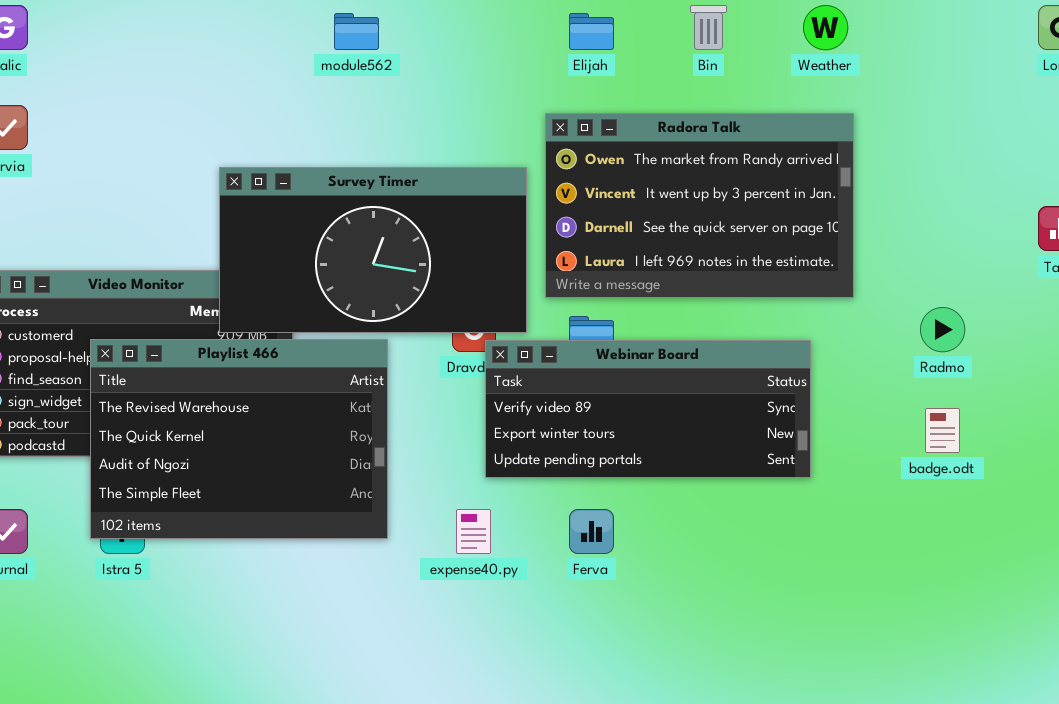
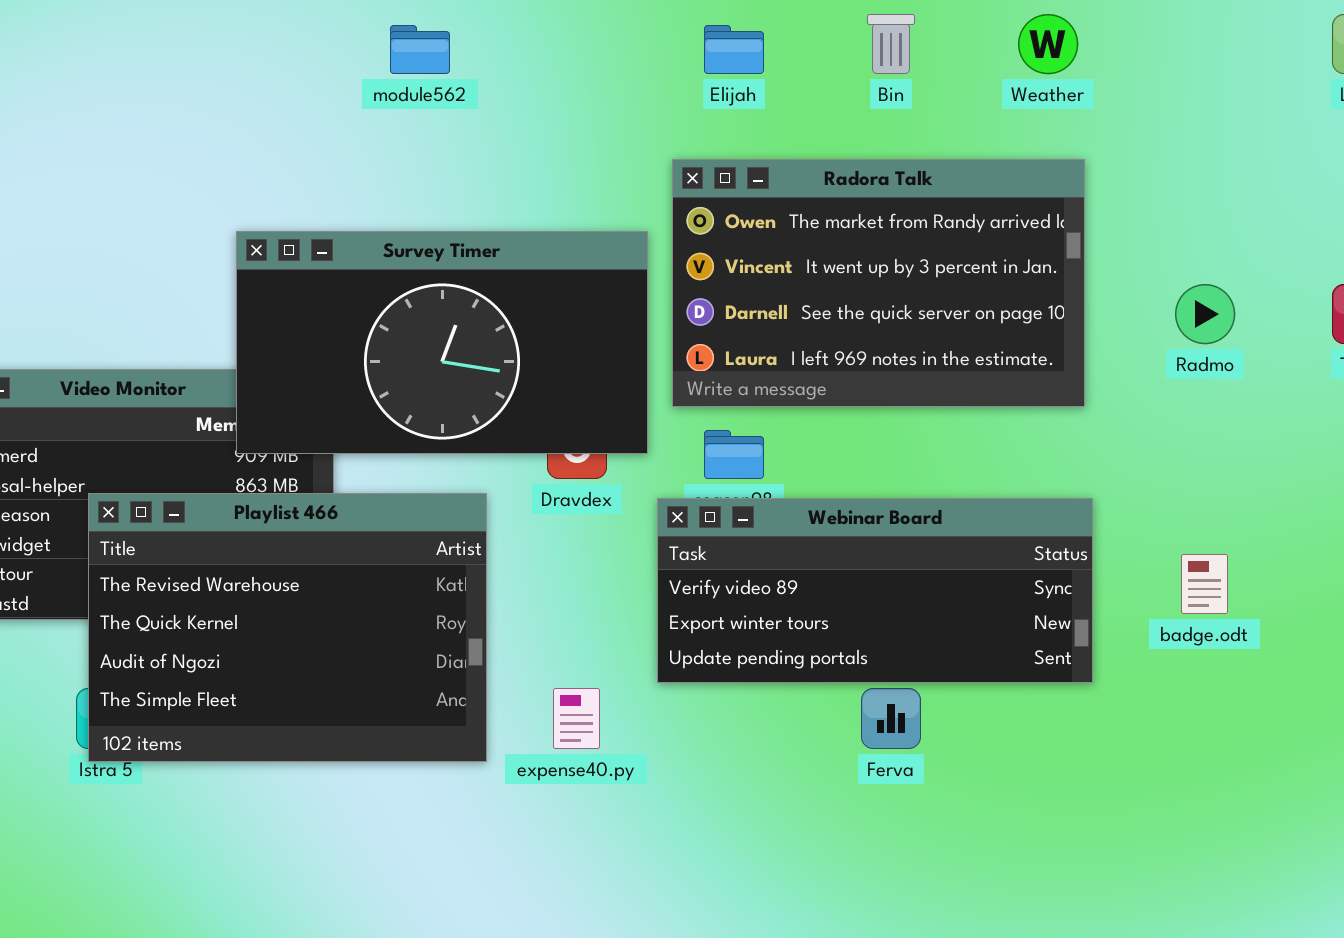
Radmo: [920,307,965,352] -> [1175,284,1235,344], moved
Playlist 466: [90,339,388,539] -> [88,493,487,762], moved
Webinar Board: [485,340,811,478] -> [657,498,1093,683], moved
Ferva: [569,509,614,554] -> [861,688,921,749], moved

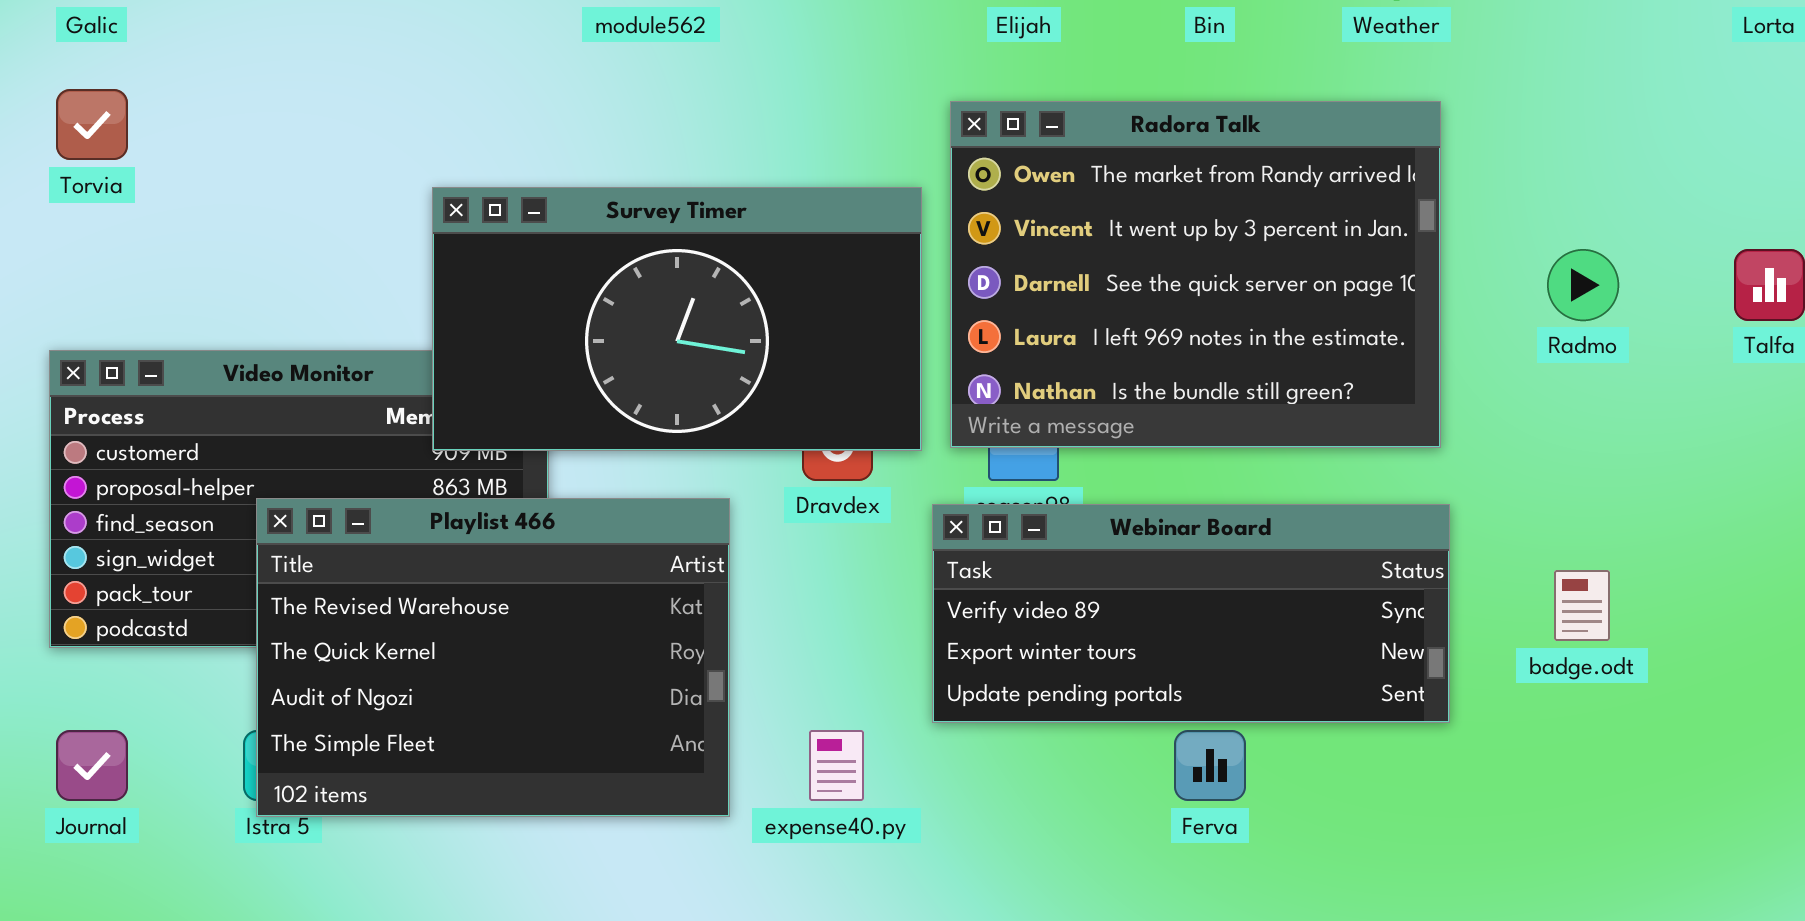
Radora Talk: [672,159,1085,407] -> [950,101,1441,448], resized

